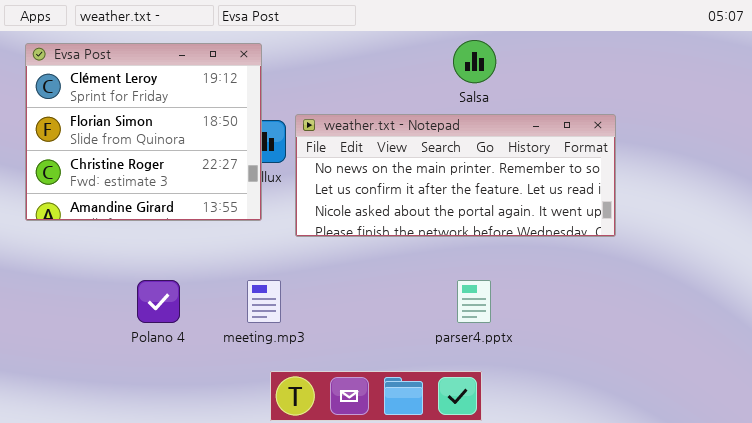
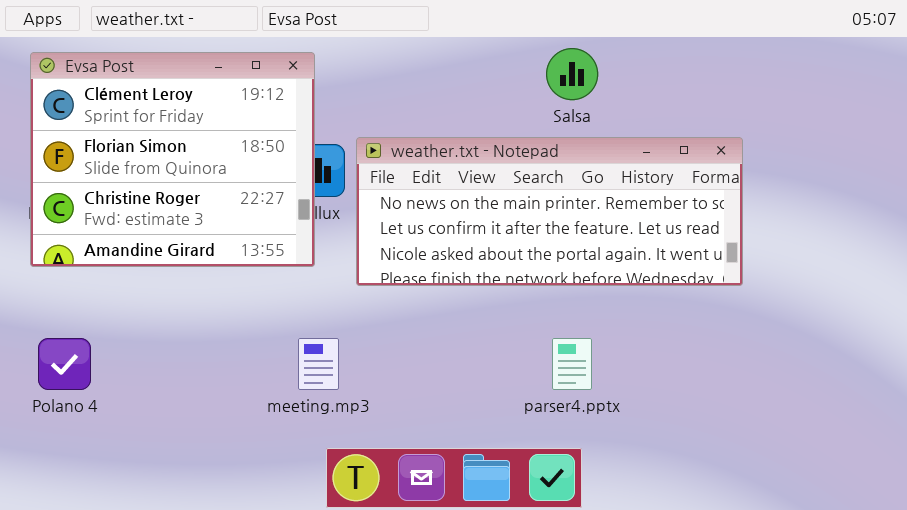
Polano 4: [137,280,180,323] -> [38,338,91,390], moved

